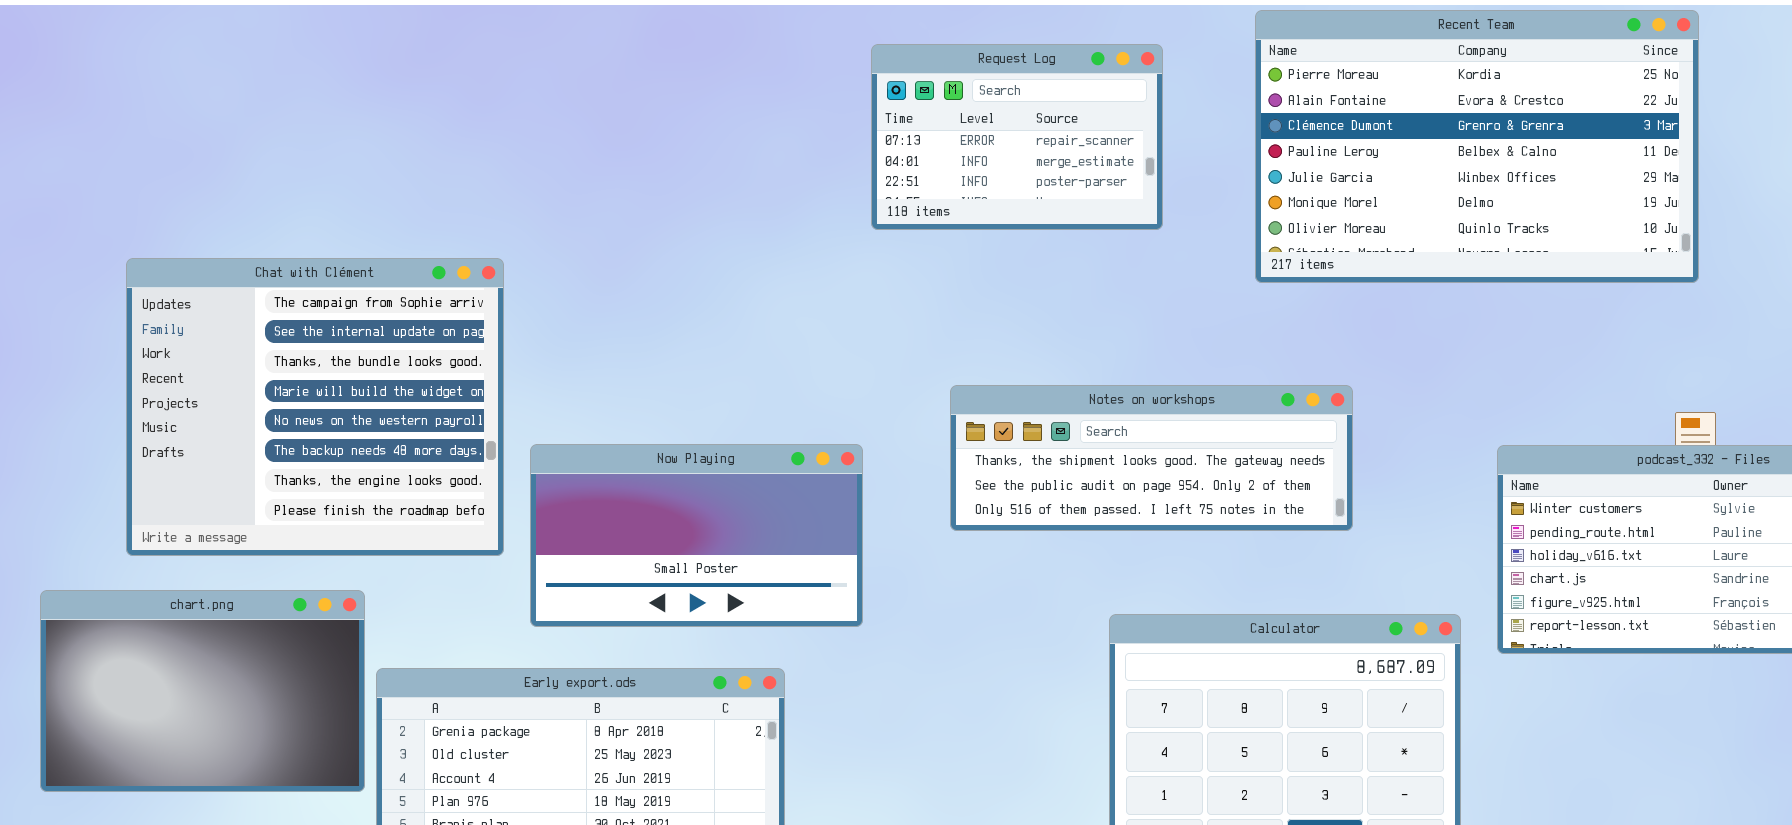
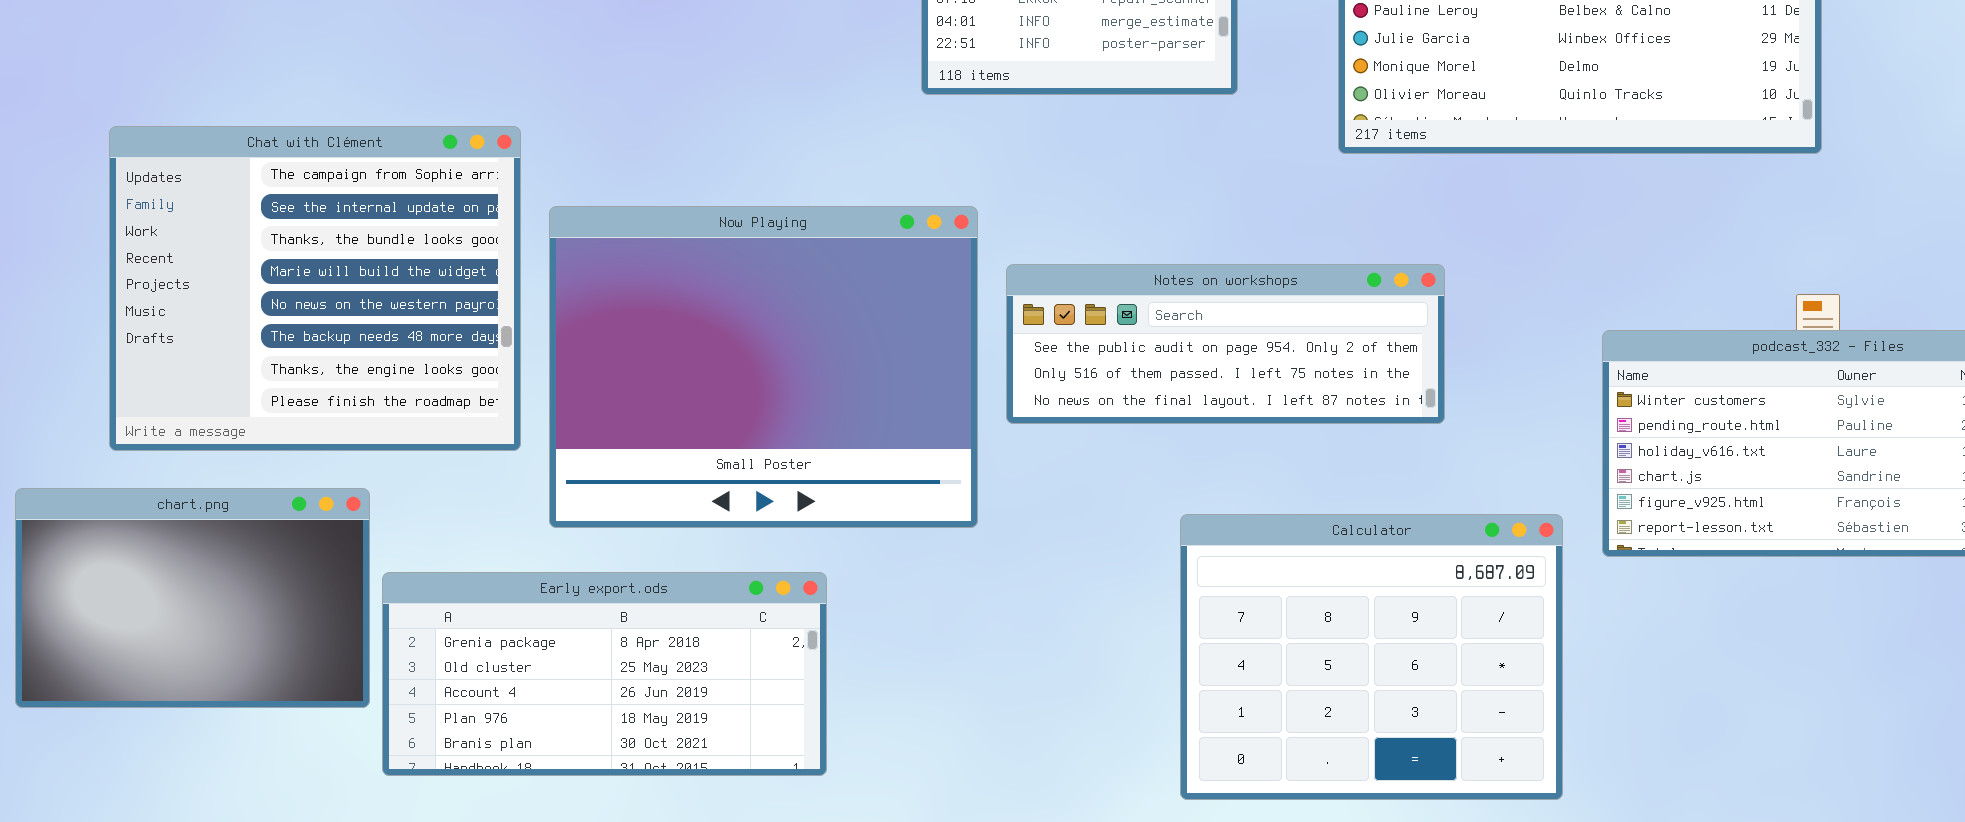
Notes on workshops: [950,385,1353,531] -> [1006,264,1445,424], scrolled down 1 row
Now Playing: [530,444,863,627] -> [549,206,978,528], resized

